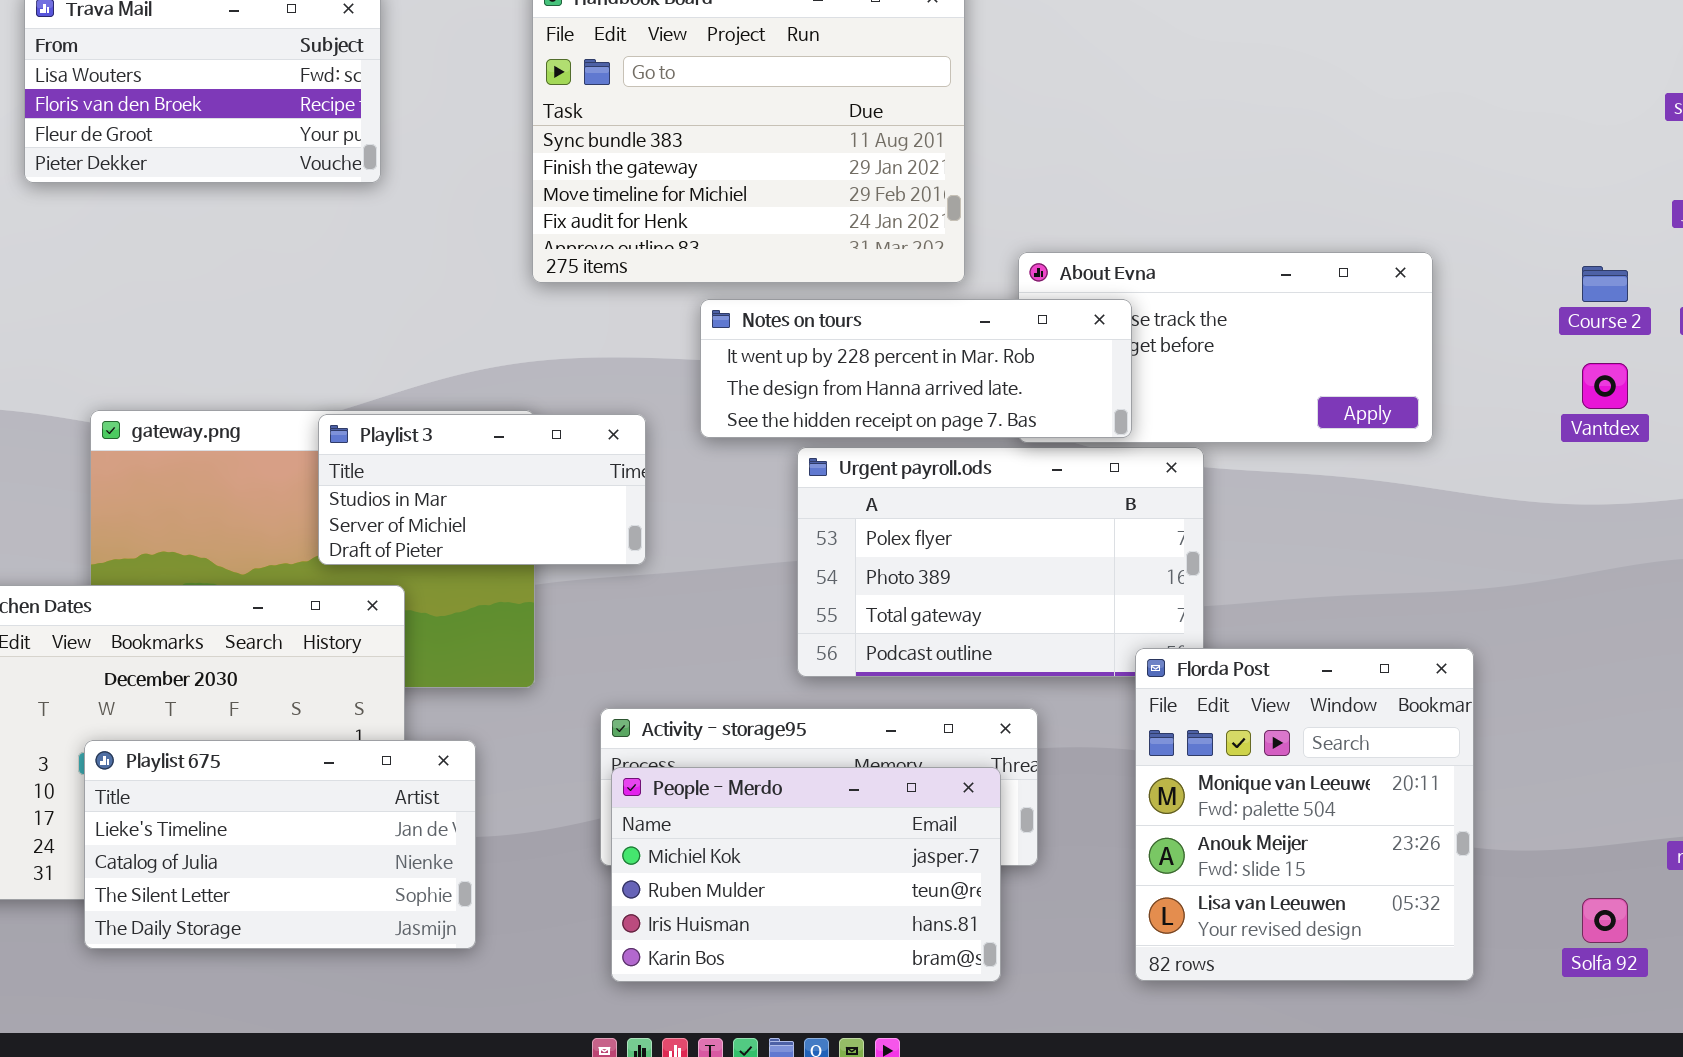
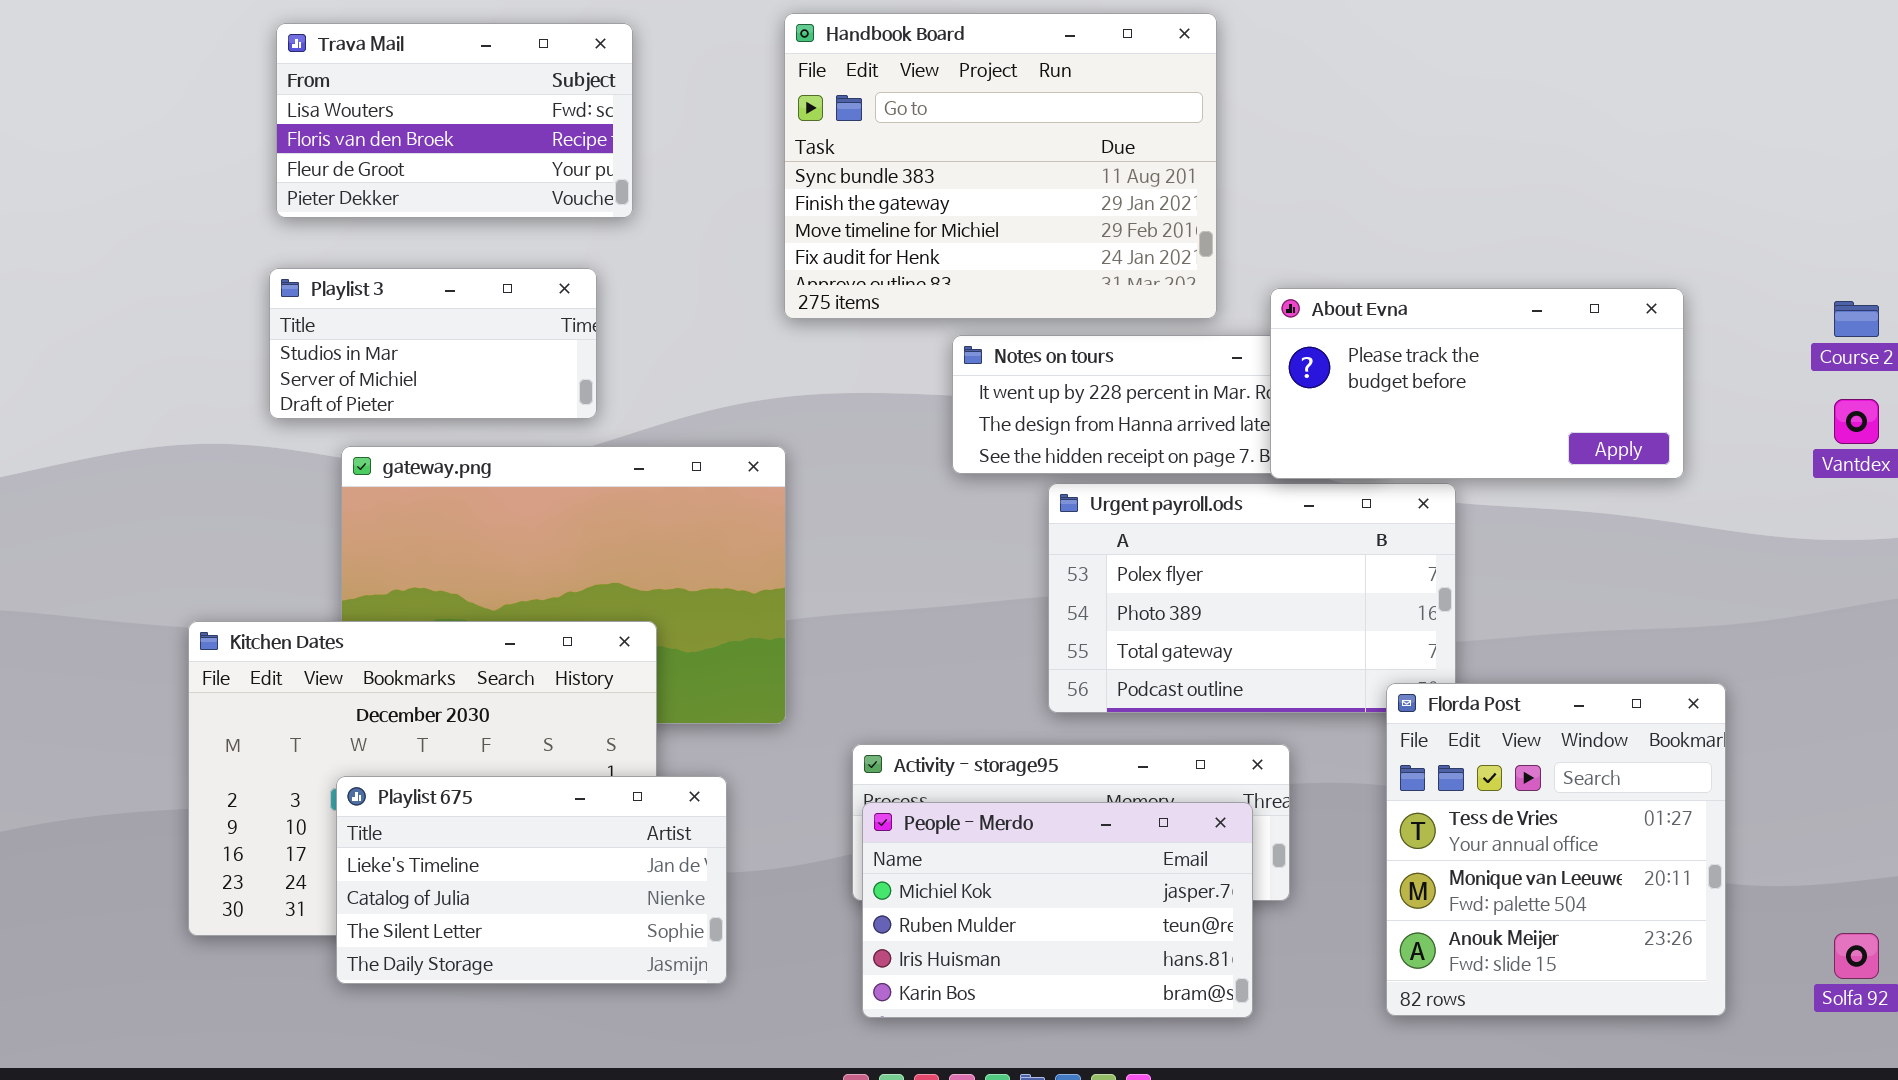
About Evna: [1018,252,1433,443] -> [1270,288,1684,479], raised
Playlist 3: [318,414,646,565] -> [269,268,597,419], moved
Florda Post: [1135,648,1474,981] -> [1386,683,1726,1016], scrolled up 1 row

